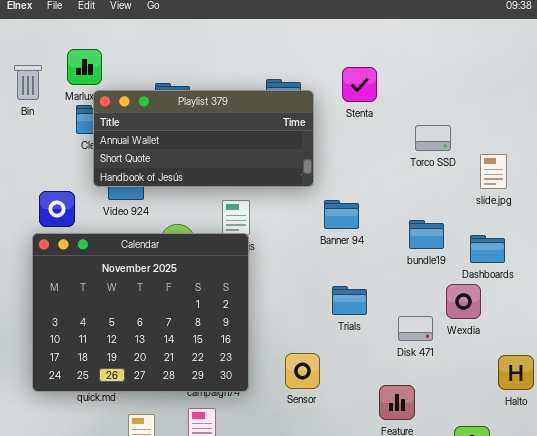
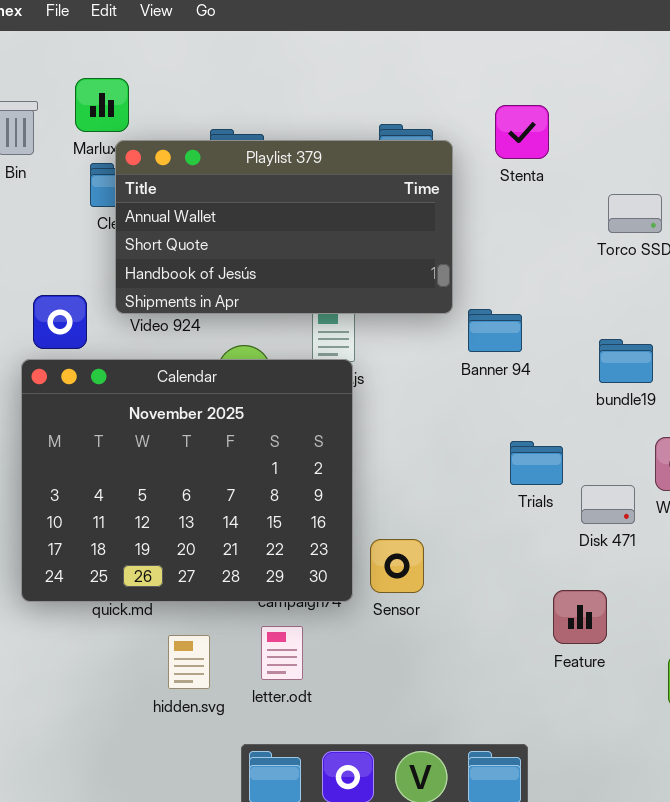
Playlist 379: [93,90,314,187] -> [115,140,453,314], resized
Trials: [332,286,367,315] -> [510,441,563,485], moved
Sensor: [285,353,320,389] -> [370,539,424,593], moved

